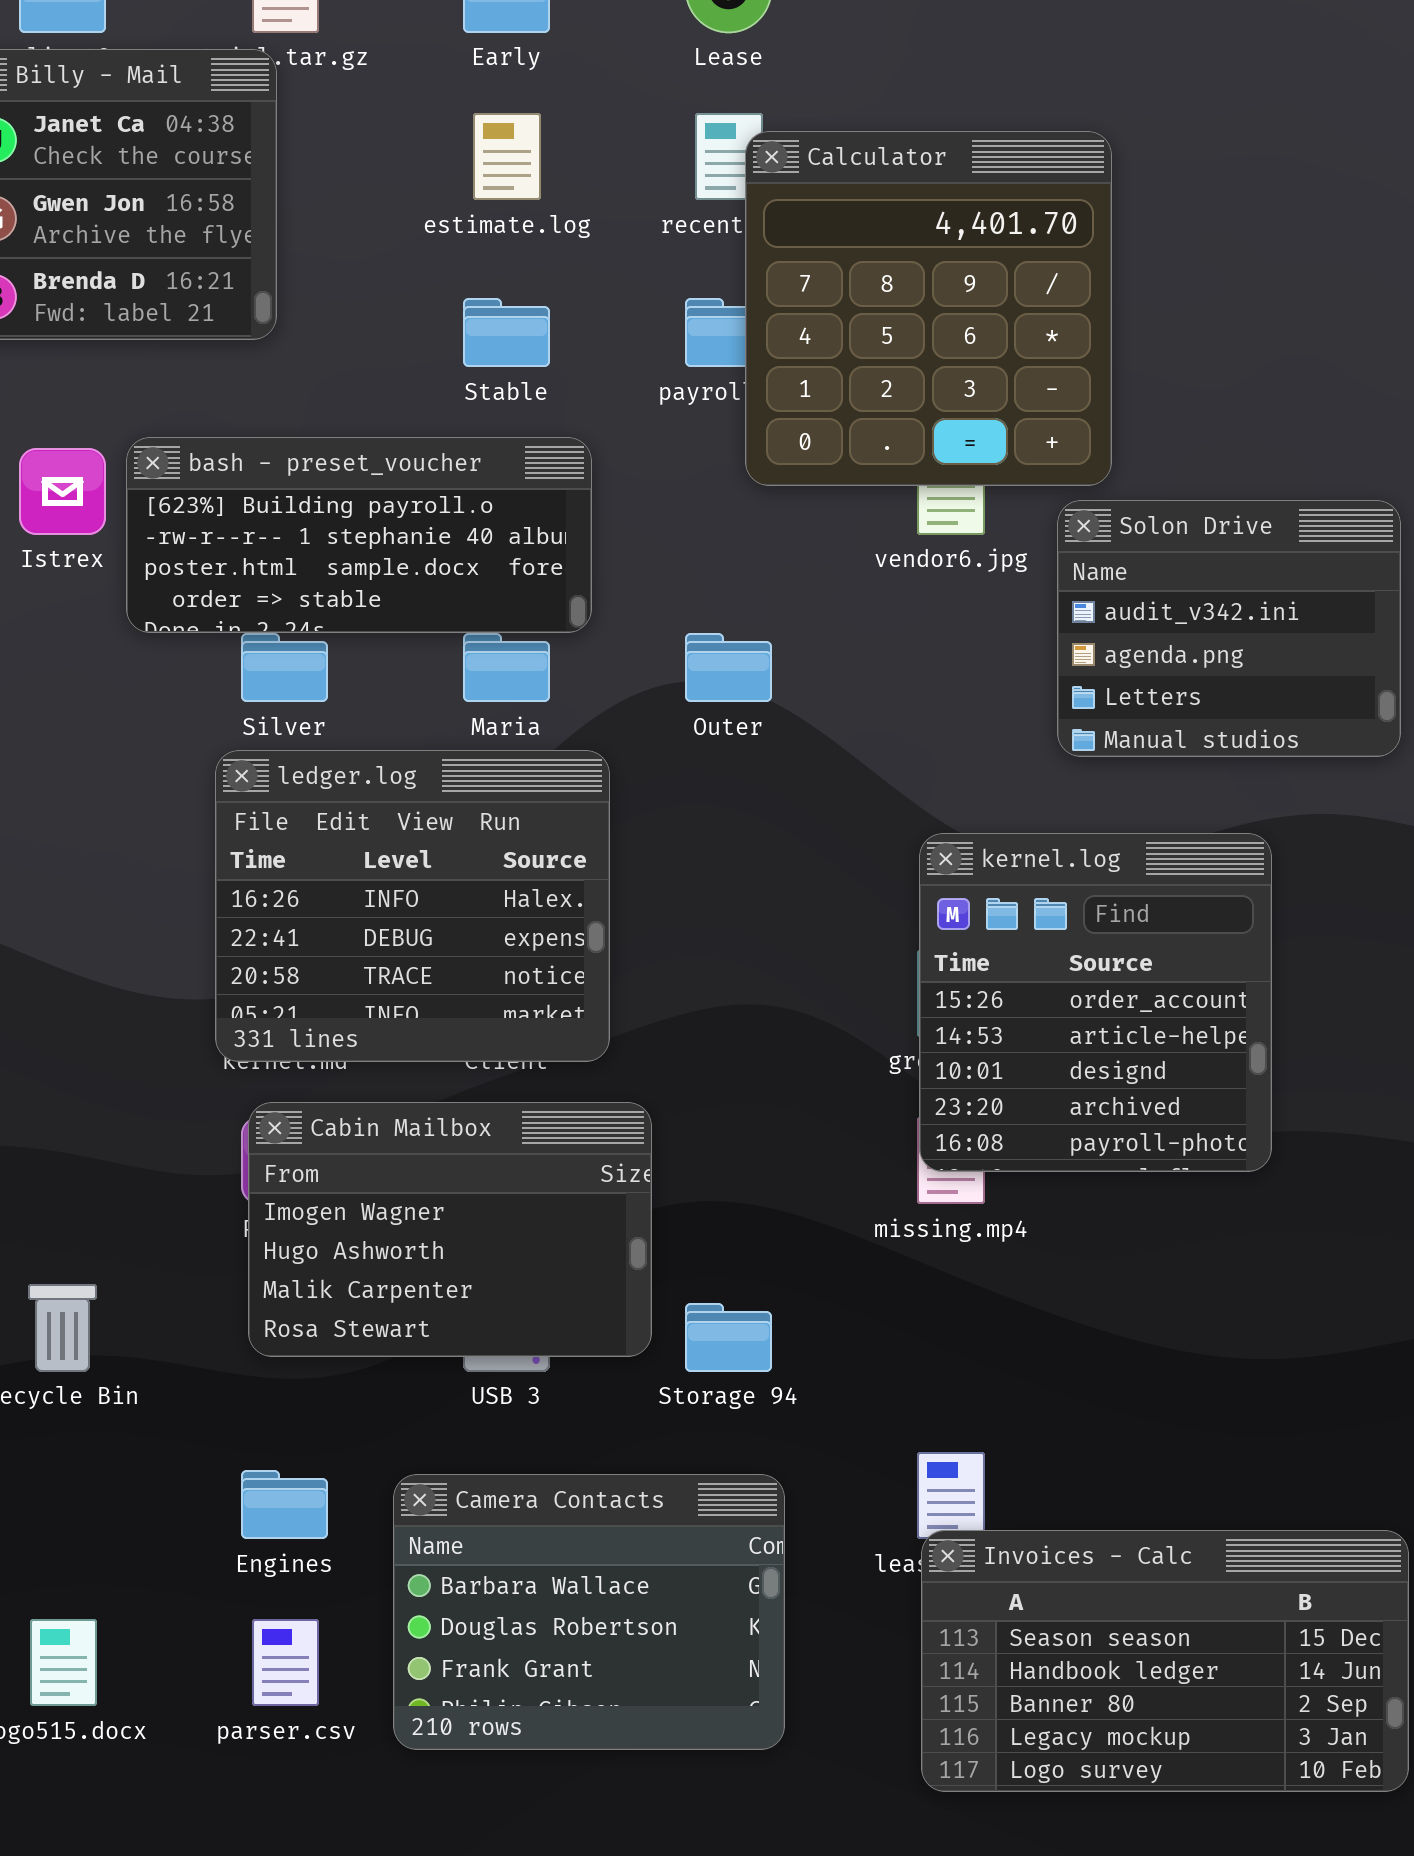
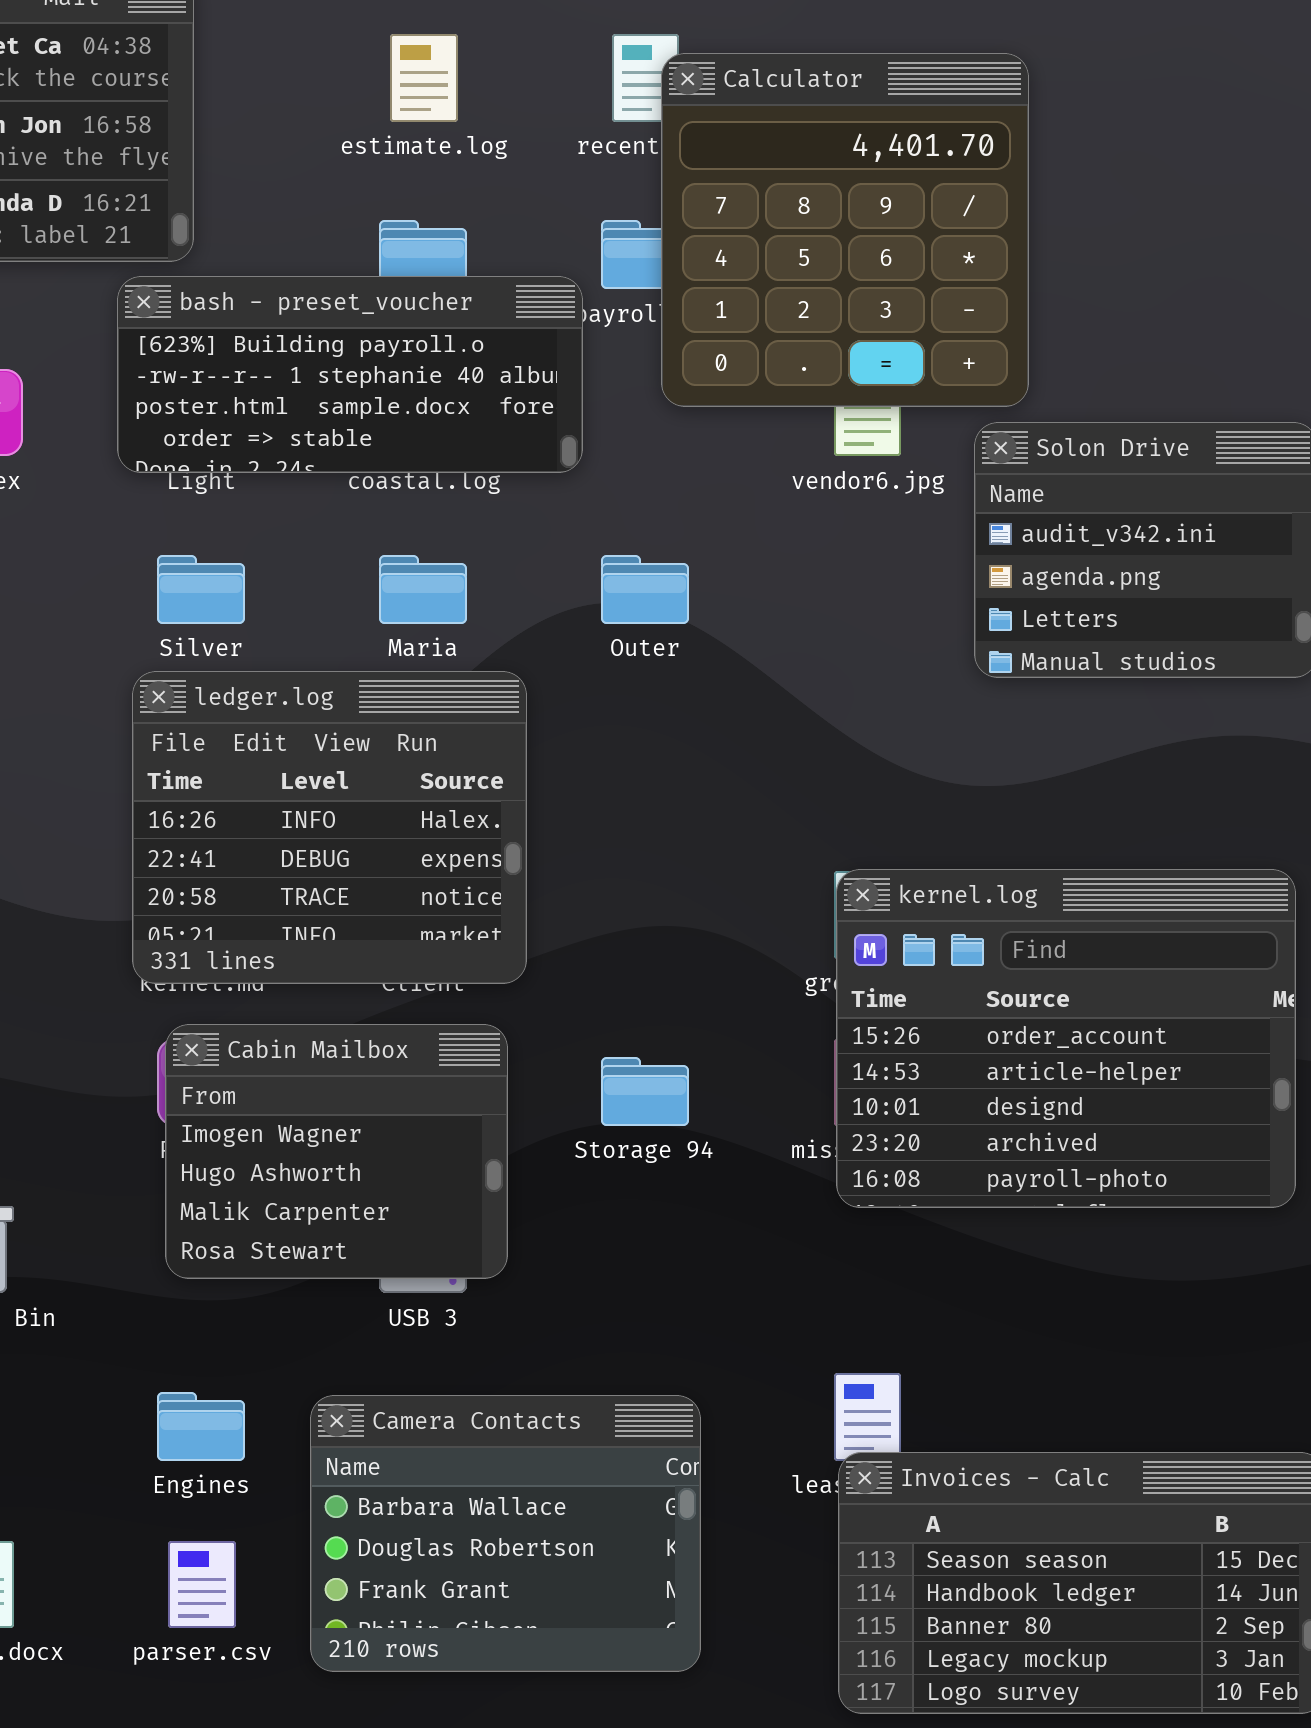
bash - preset_voucher: [126,437,592,633] -> [117,276,583,473], moved
kernel.log: [919,833,1272,1172] -> [836,869,1296,1208], moved, resized
Cabin Mailbox: [248,1102,652,1357] -> [165,1024,508,1279], resized
Storage 94: [685,1303,772,1372] -> [601,1057,689,1126], moved

